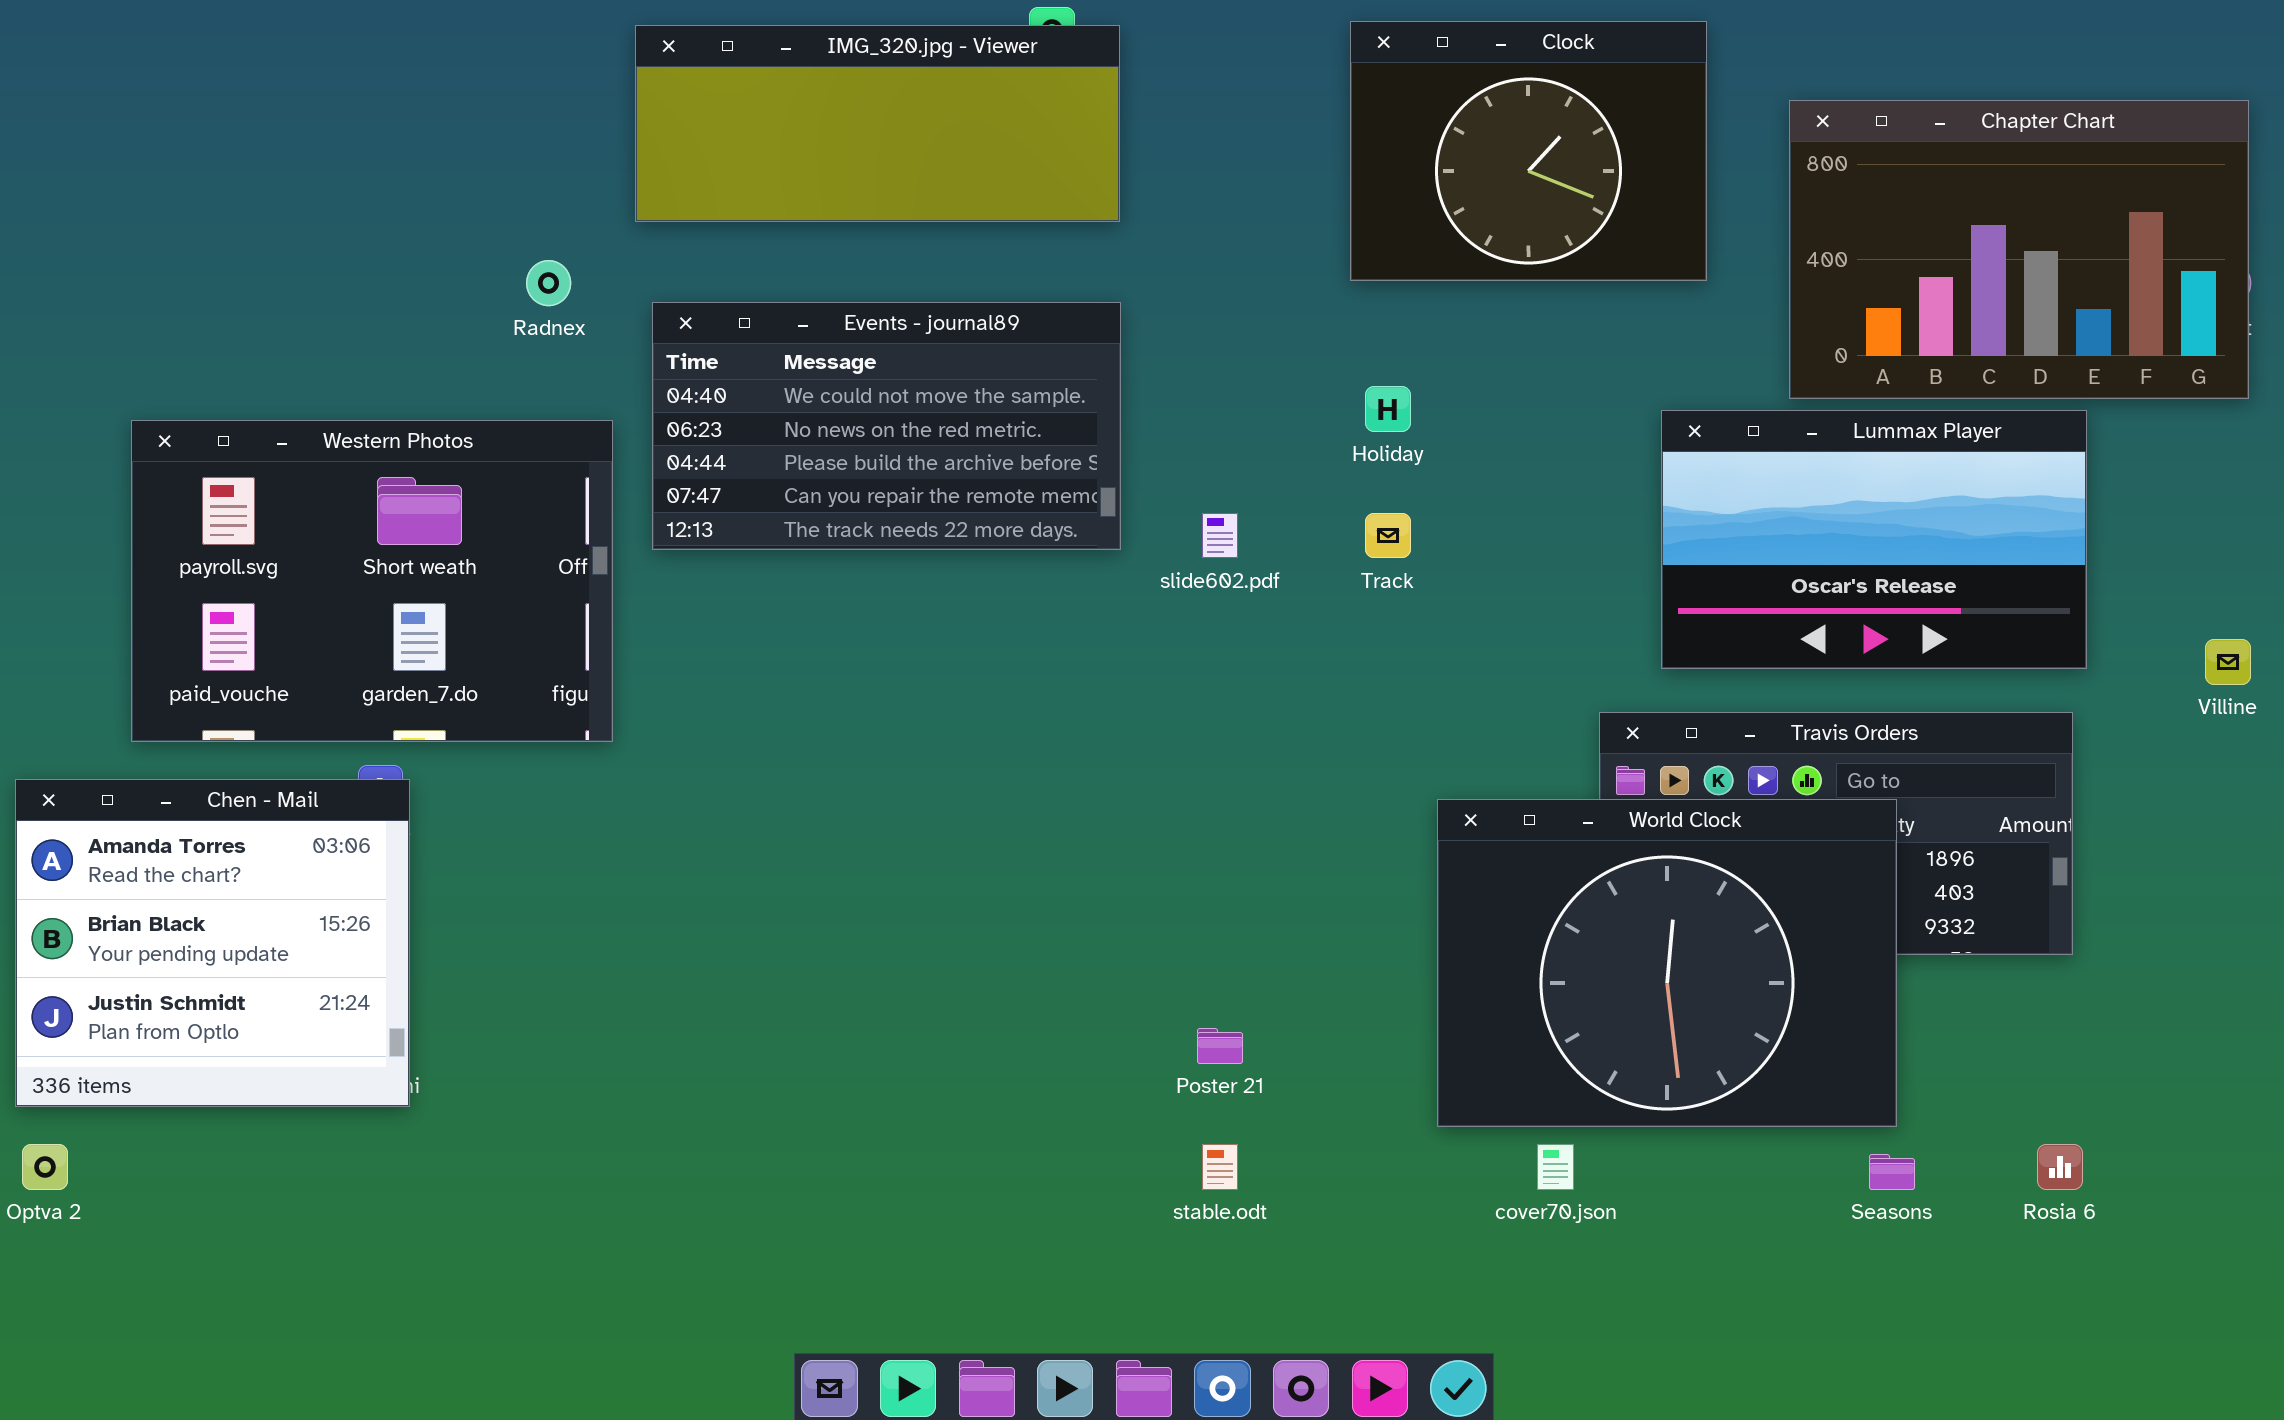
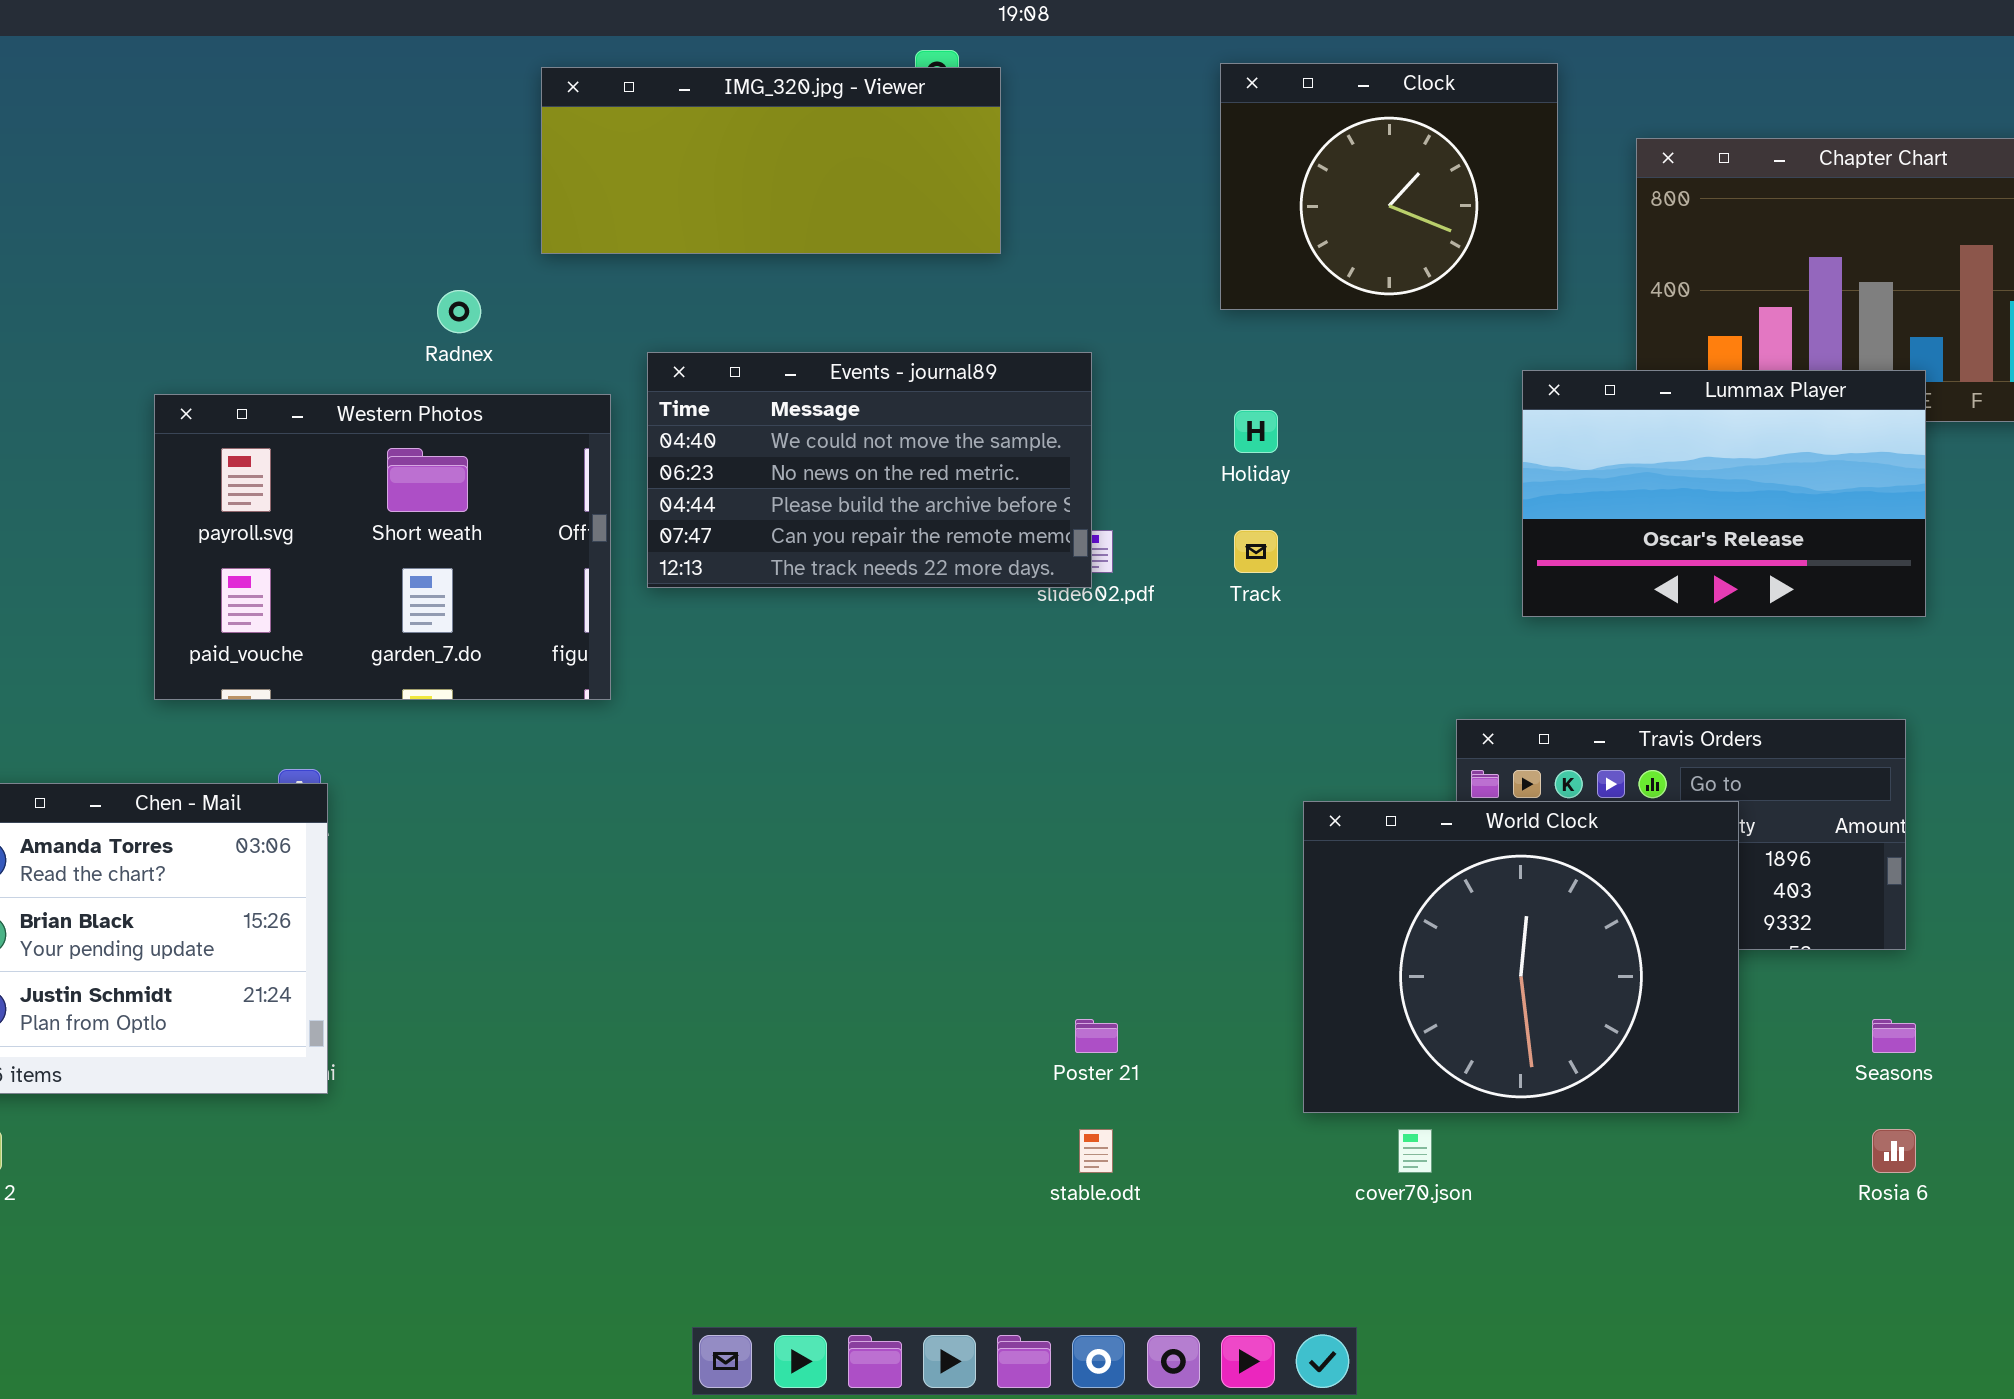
Events - journal89: [652,302,1121,550] -> [647,352,1092,588], moved
Lummax Player: [1661,410,2087,669] -> [1522,370,1926,617], moved
Western Photos: [131,420,613,742] -> [154,394,611,700], moved
Seasons: [1869,1154,1915,1190] -> [1872,1019,1916,1053], moved

